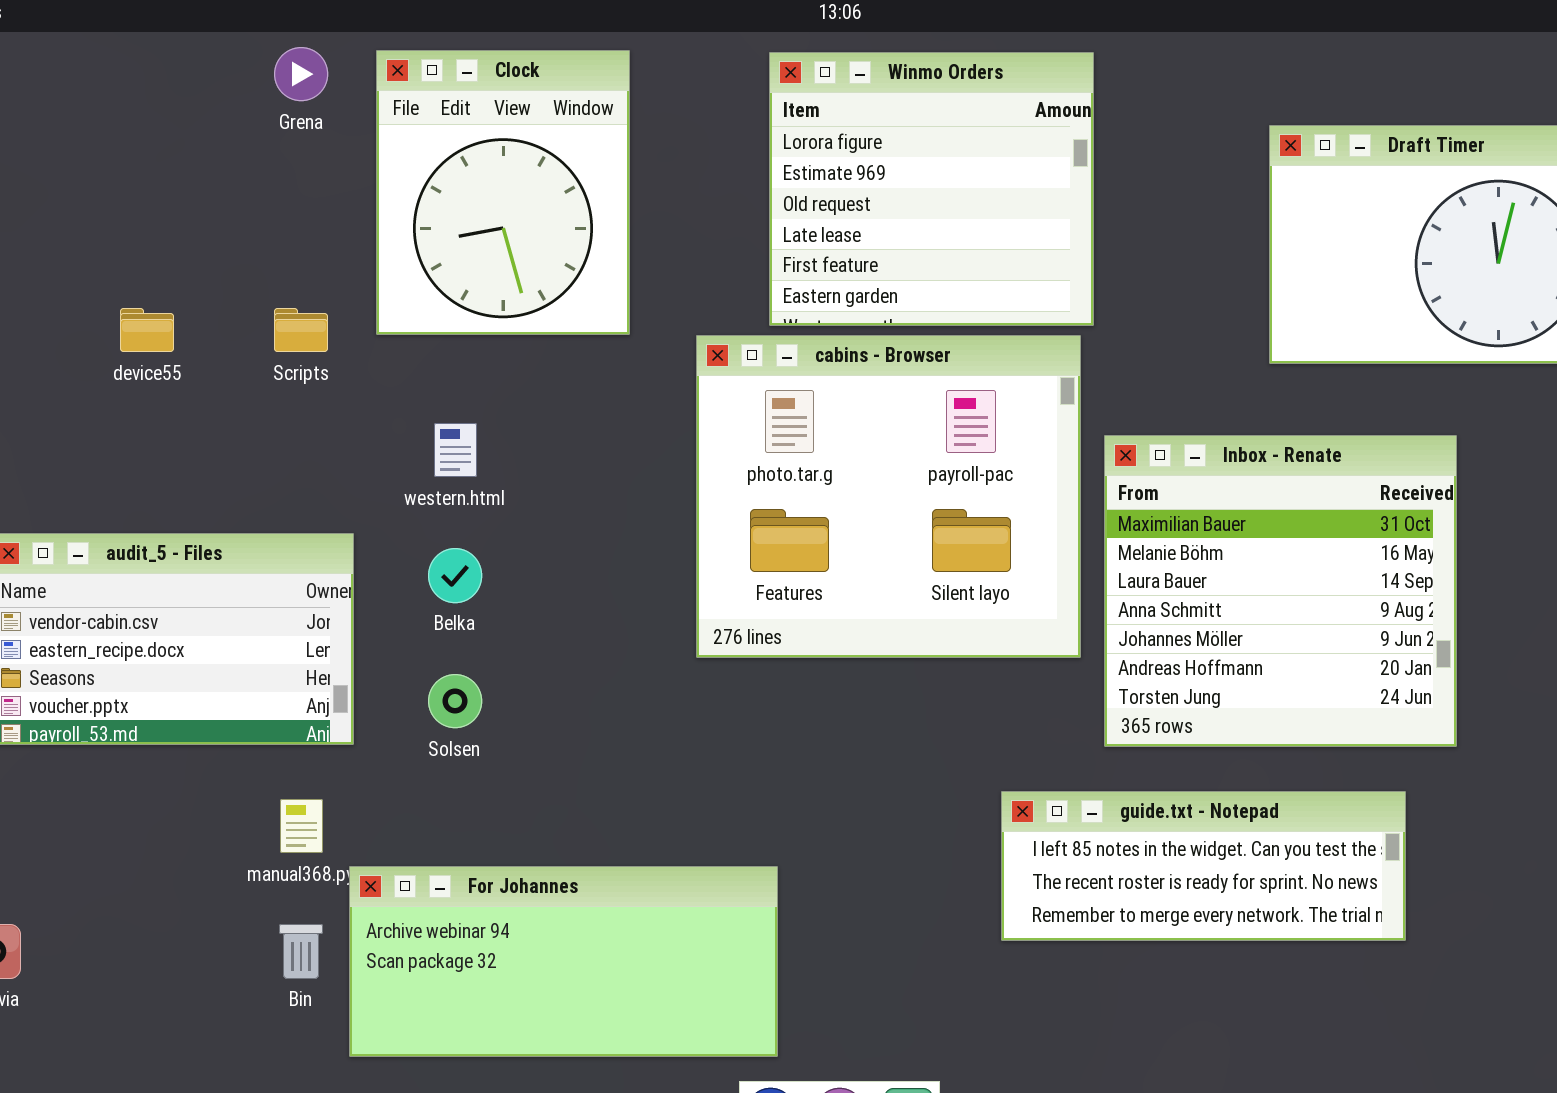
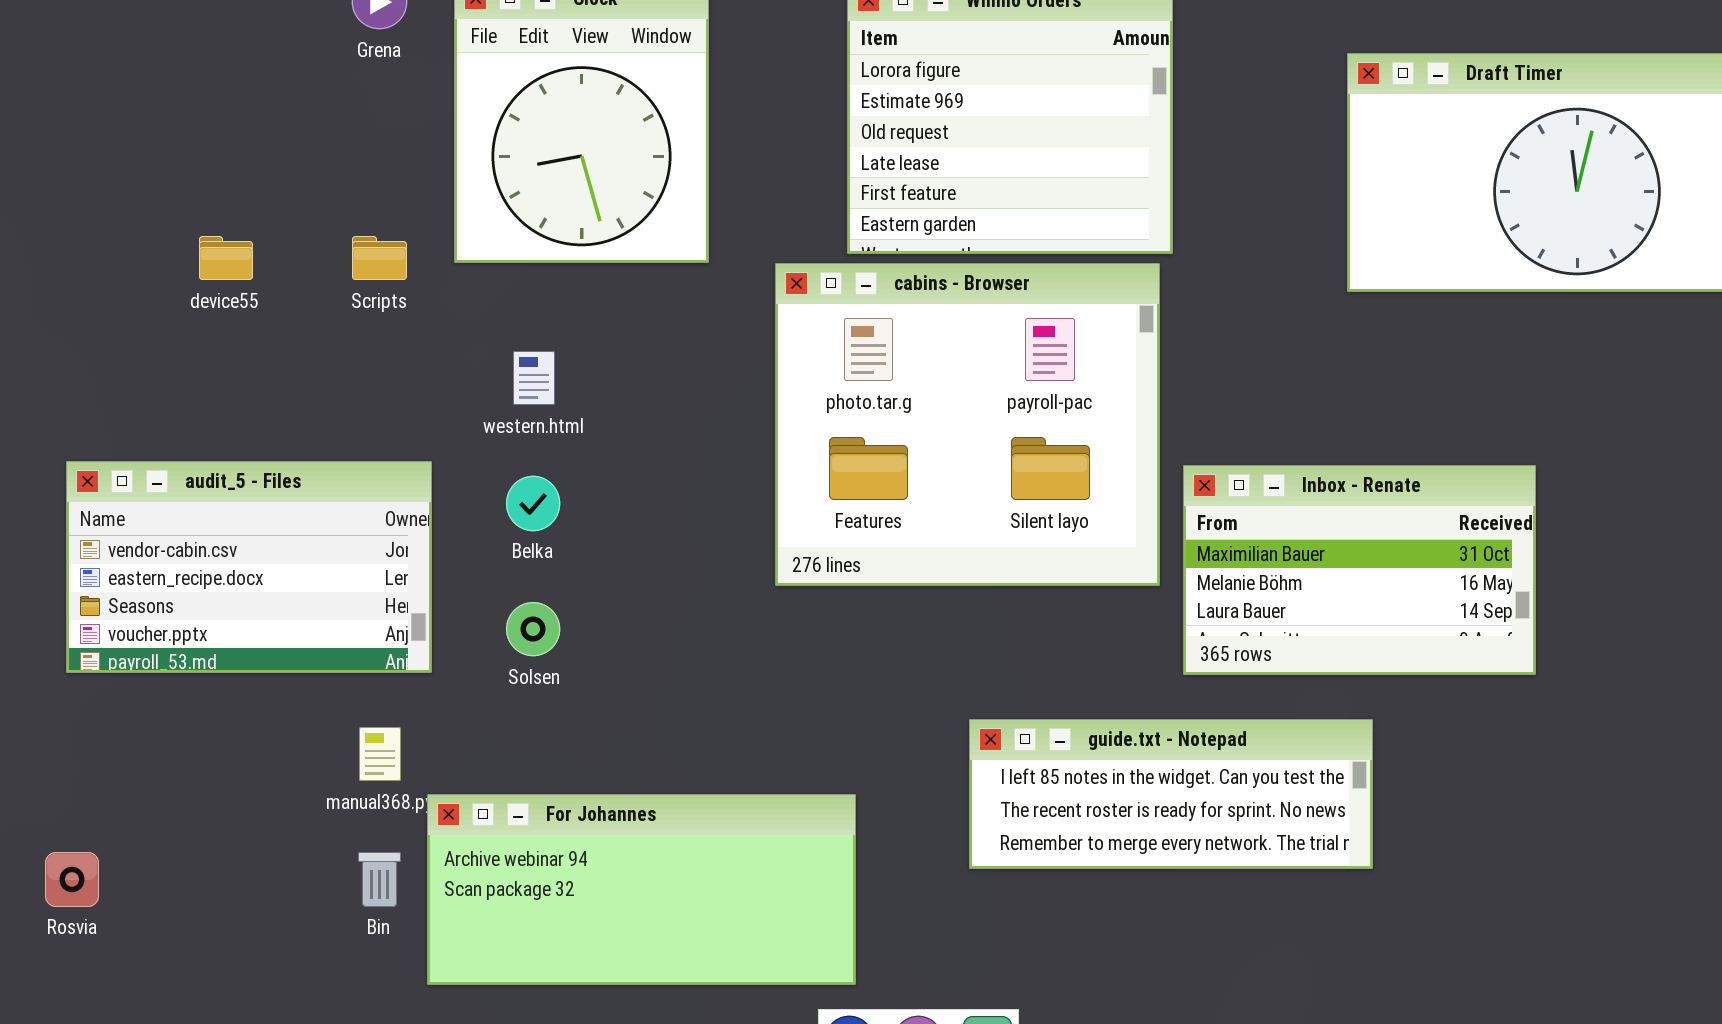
Inbox - Renate: [1104,435,1457,747] -> [1183,465,1536,675], resized
guide.txt - Notepad: [1001,791,1406,941] -> [969,719,1373,869], moved

